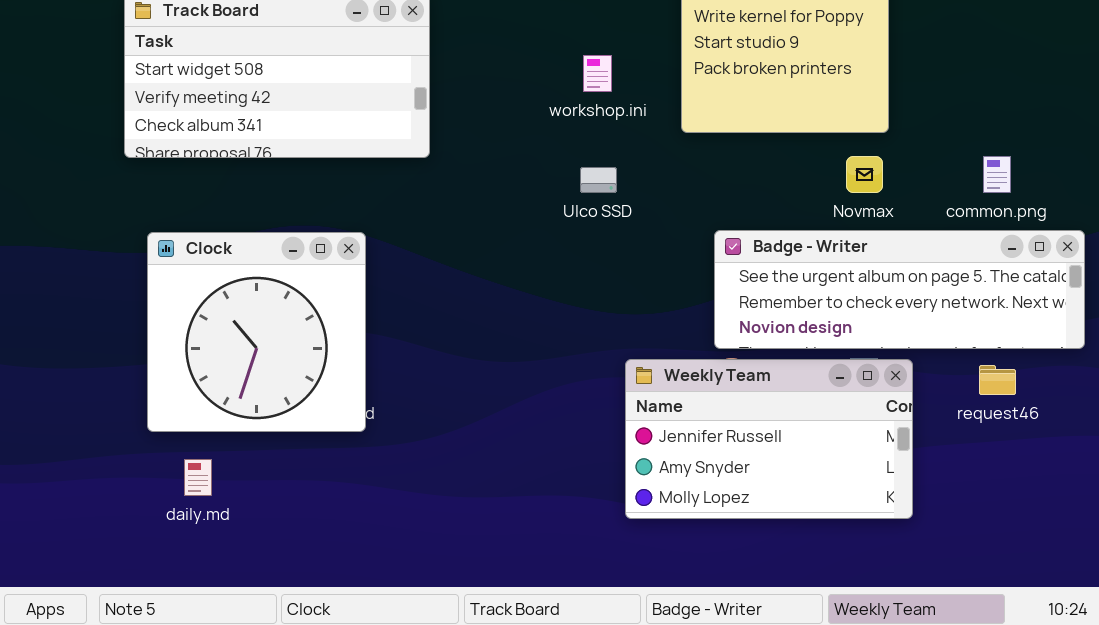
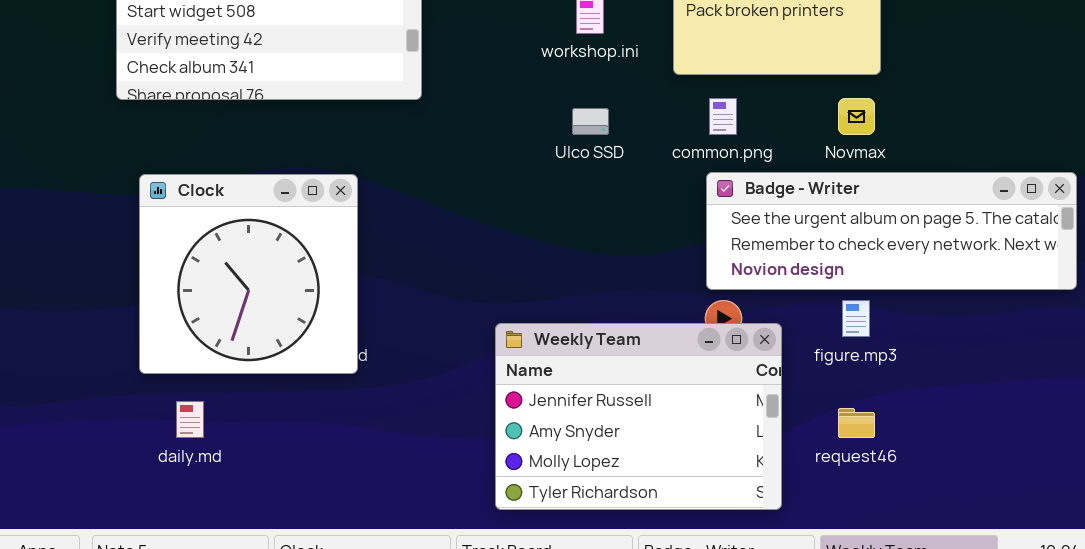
common.png: [983,156,1011,193] -> [709,98,737,135], moved
Weekly Team: [625,359,913,519] -> [495,323,782,510], moved, resized
request46: [979,365,1016,395] -> [838,408,875,438], moved

